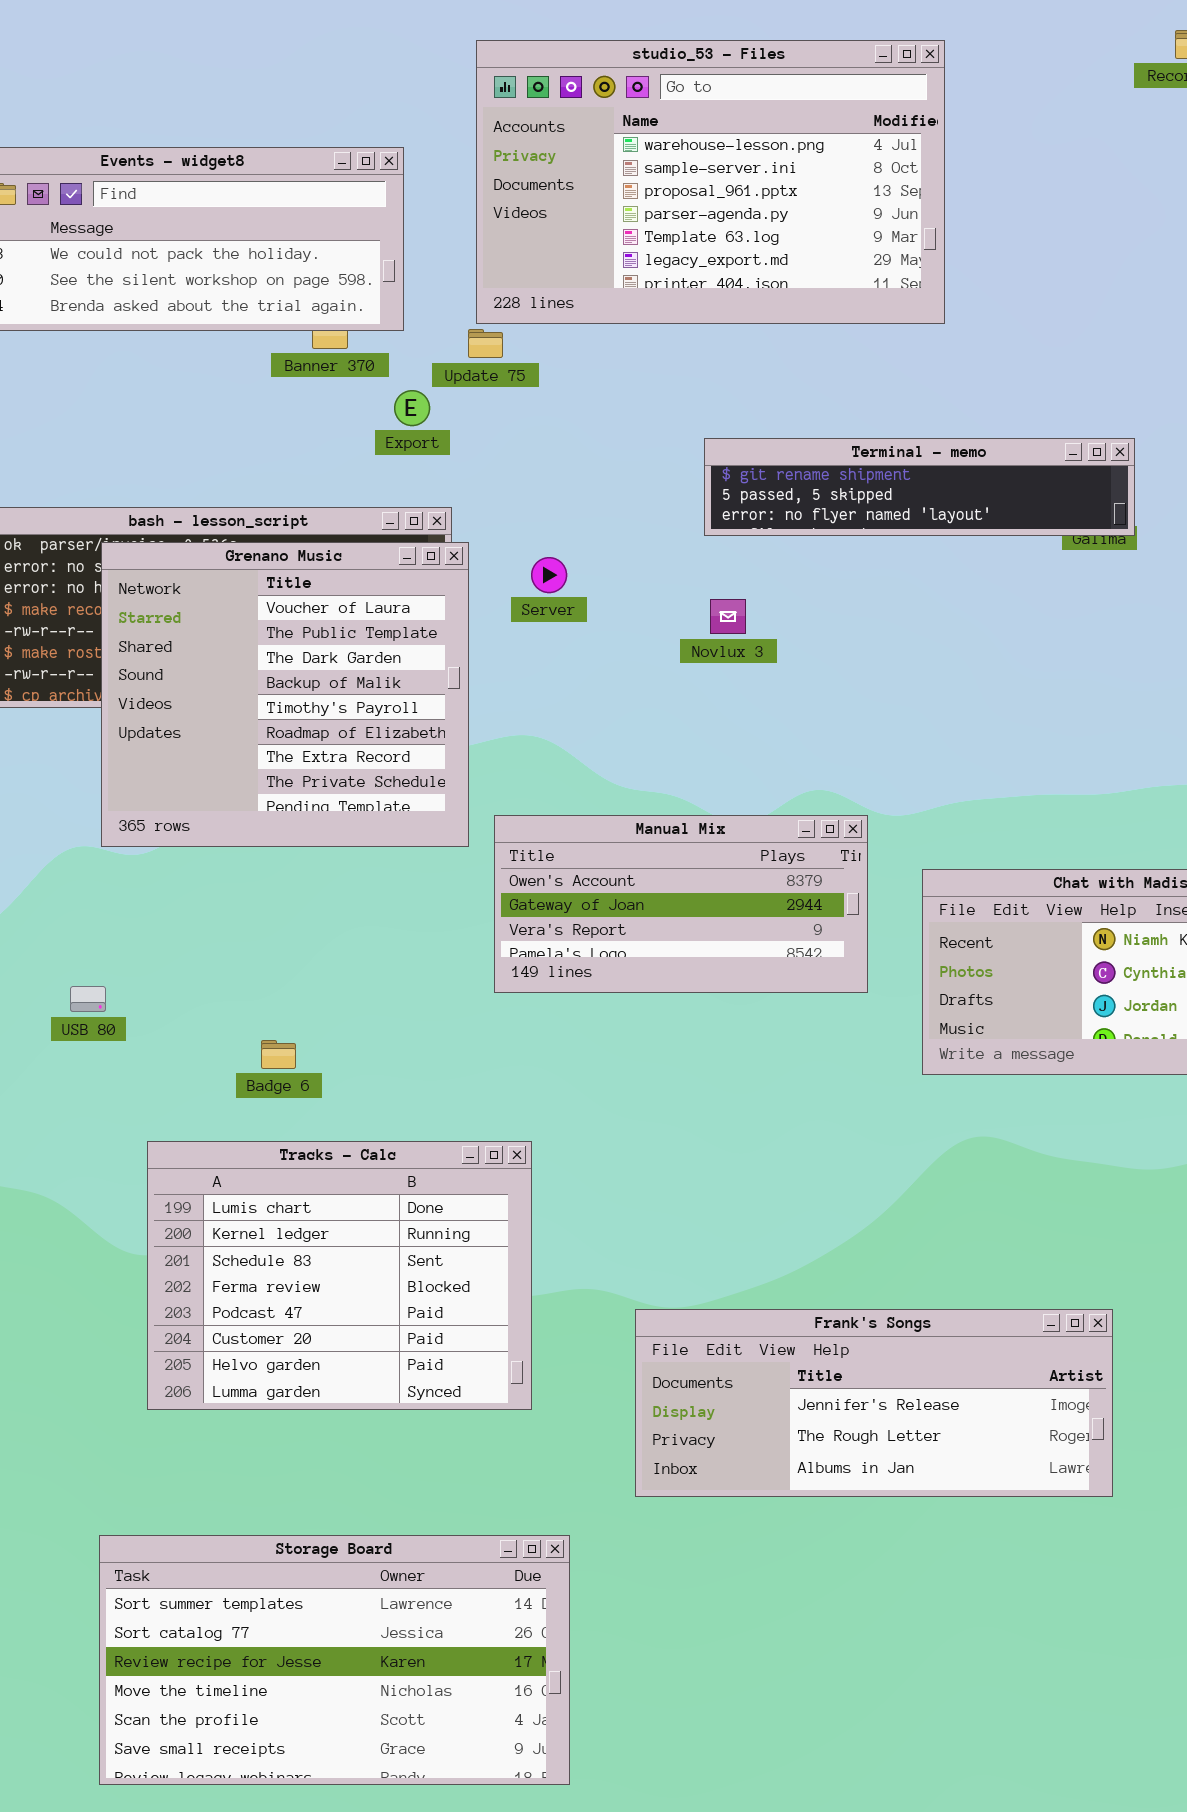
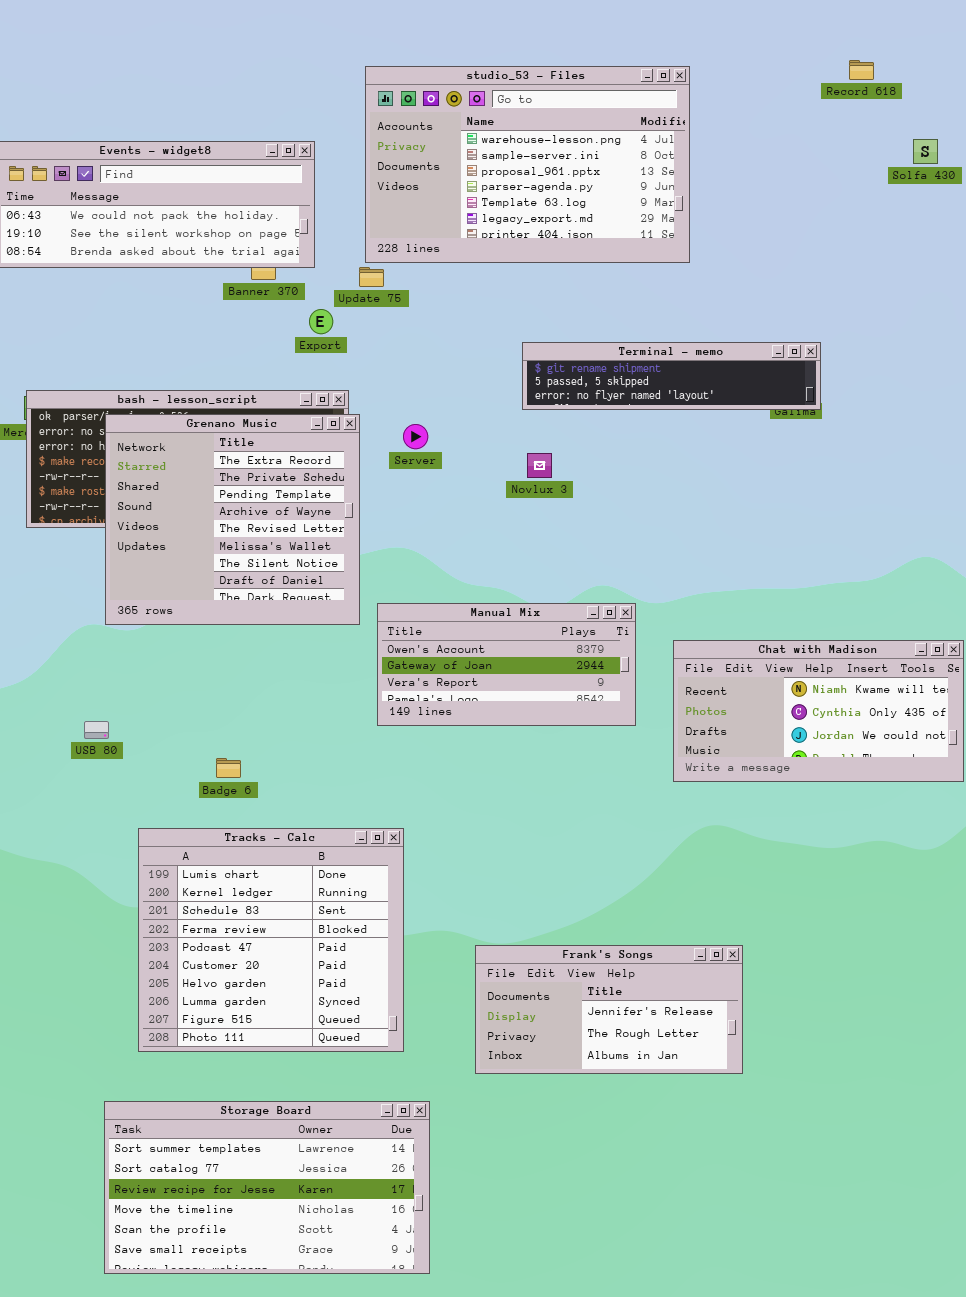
Grenano Music: [101,542,469,847] -> [105,414,360,625], scrolled down 6 rows
Tracks - Calc: [147,1141,532,1410] -> [138,828,404,1052], resized
Frank's Songs: [635,1309,1113,1497] -> [475,945,743,1074], resized

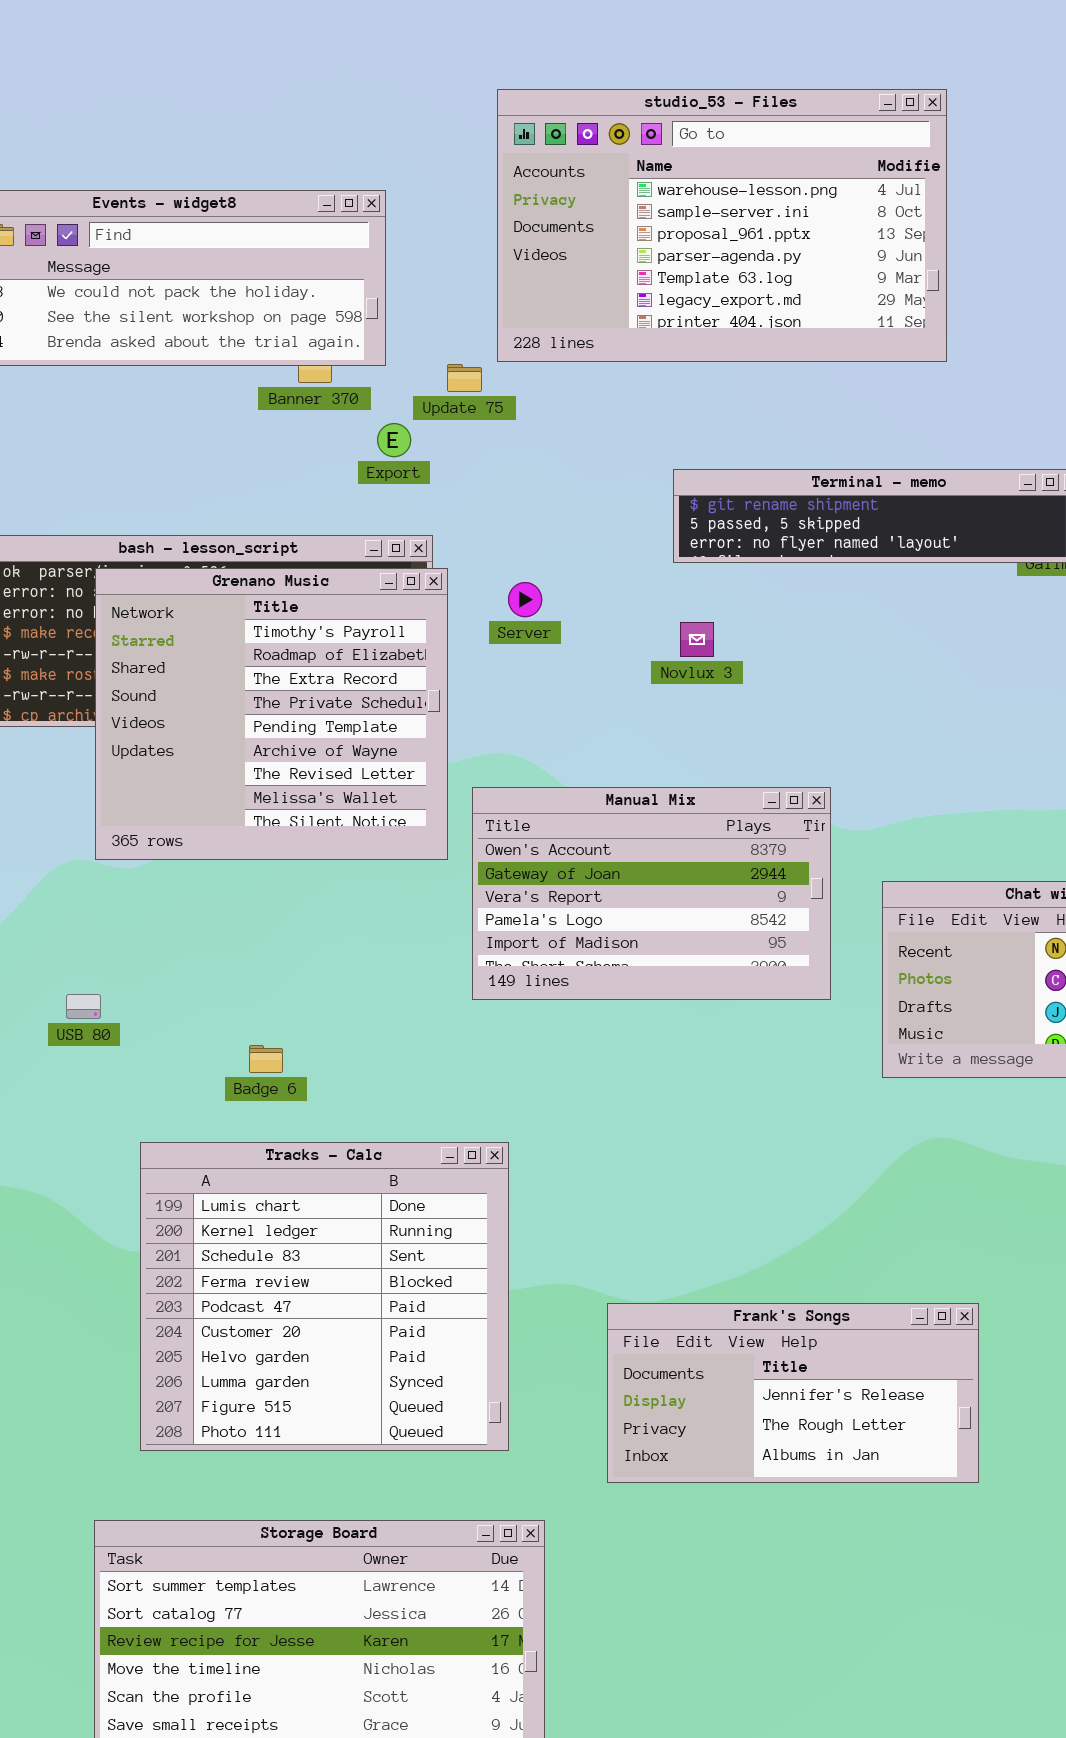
studio_53 - Files: [365,66,690,263] -> [497,89,947,362], moved
Grenano Music: [105,414,360,625] -> [95,568,448,860], scrolled up 2 rows
Manual Mix: [377,603,636,726] -> [472,787,831,1000], resized

